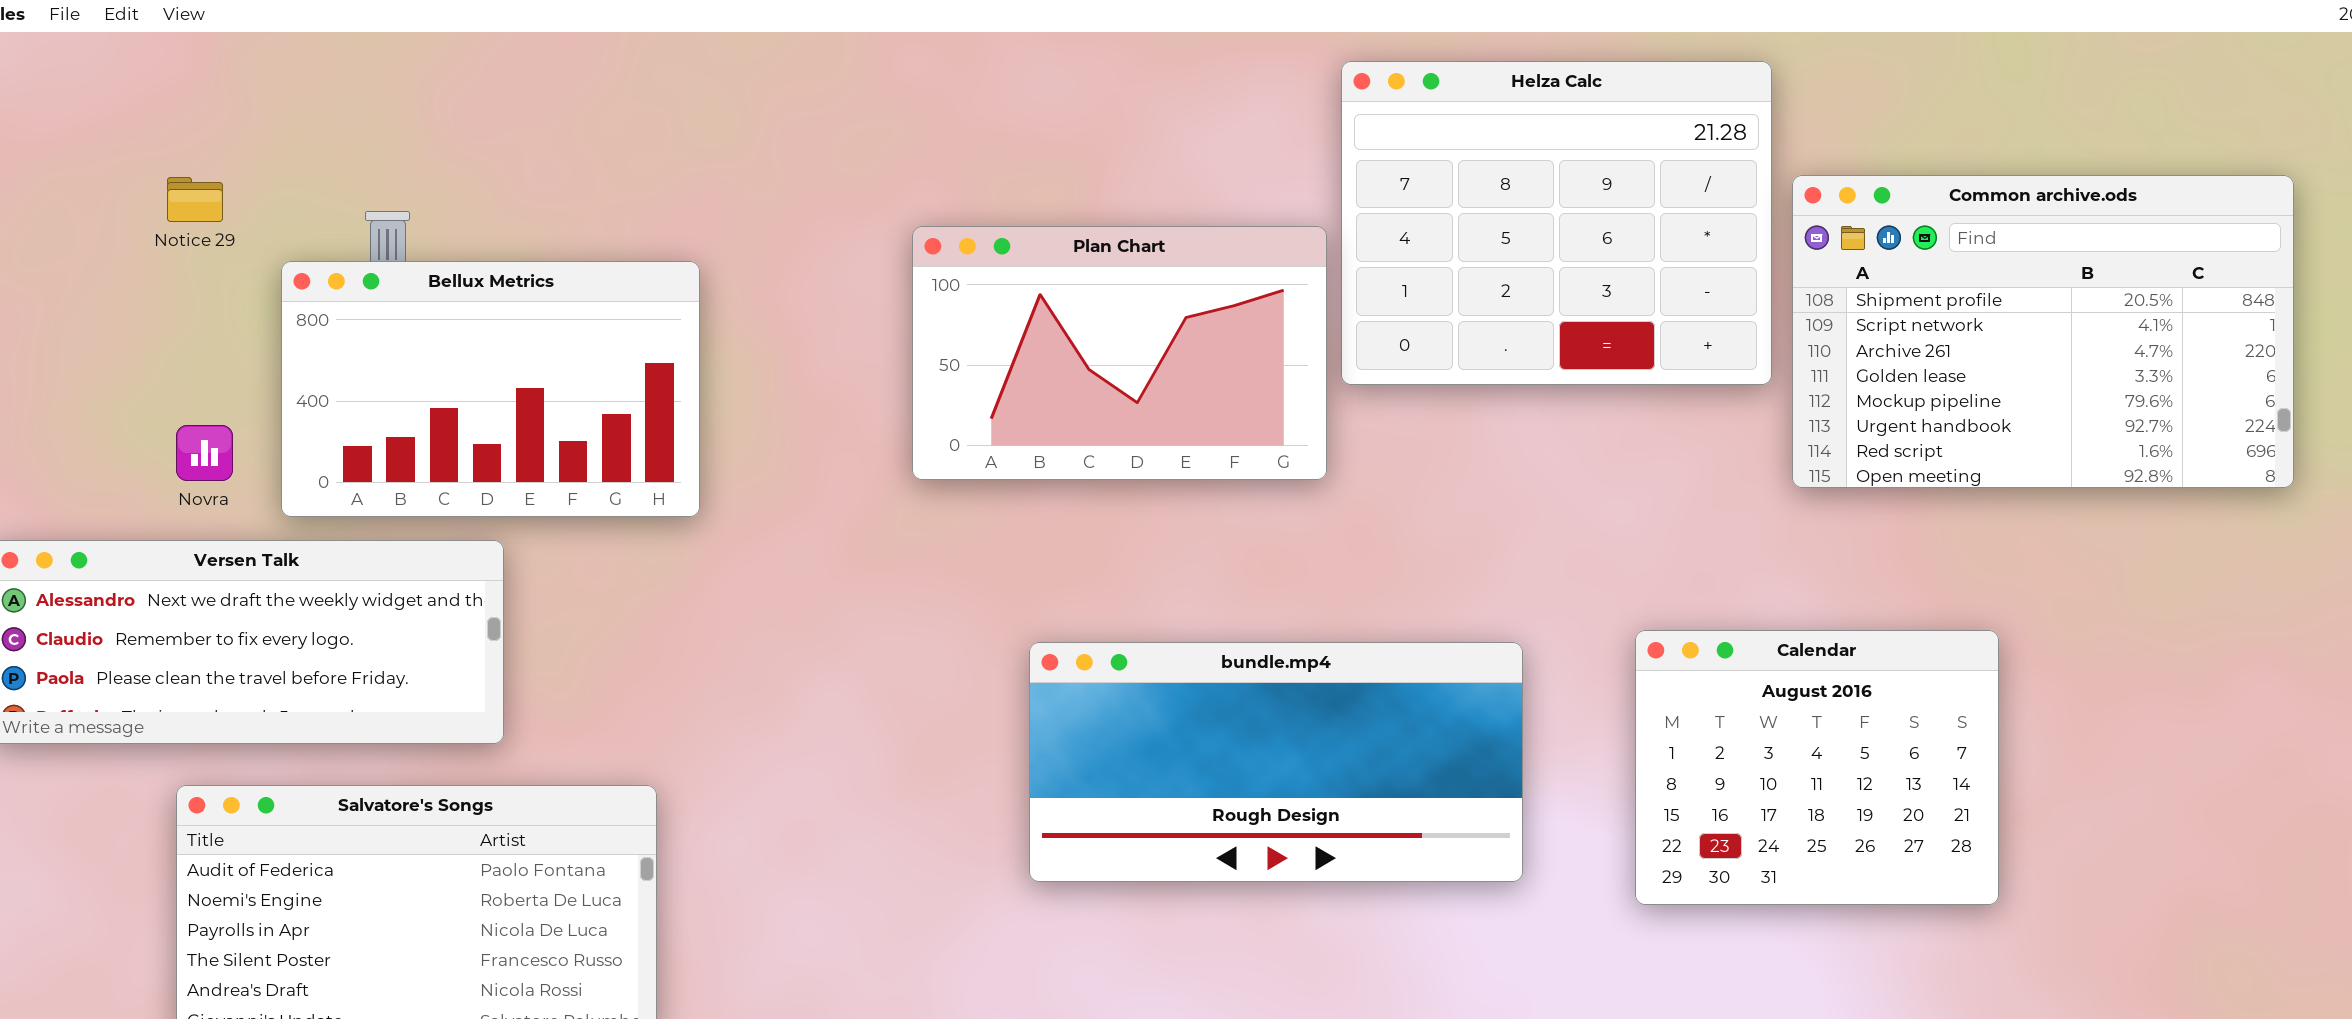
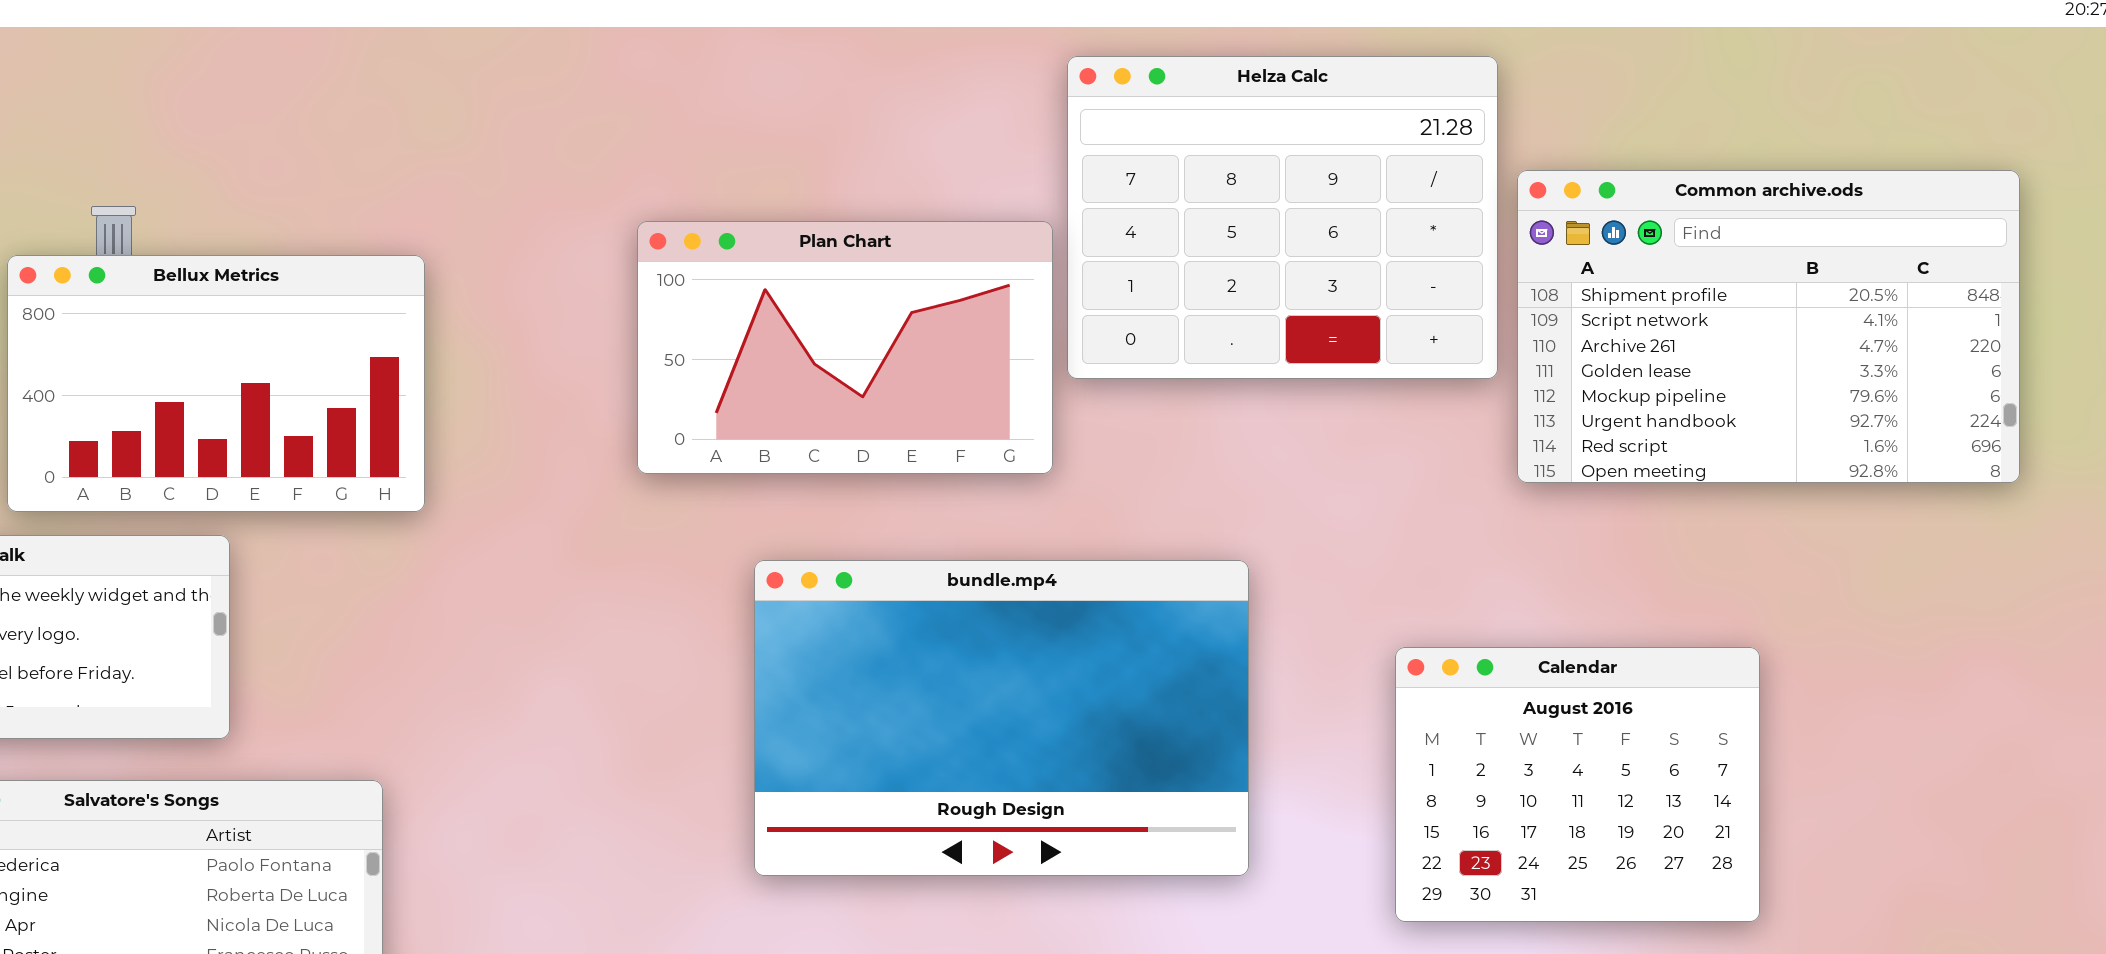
Calendar: [1635,630,1999,905] -> [1395,647,1760,922], moved
bundle.mp4: [1029,642,1523,882] -> [754,560,1249,876], resized

